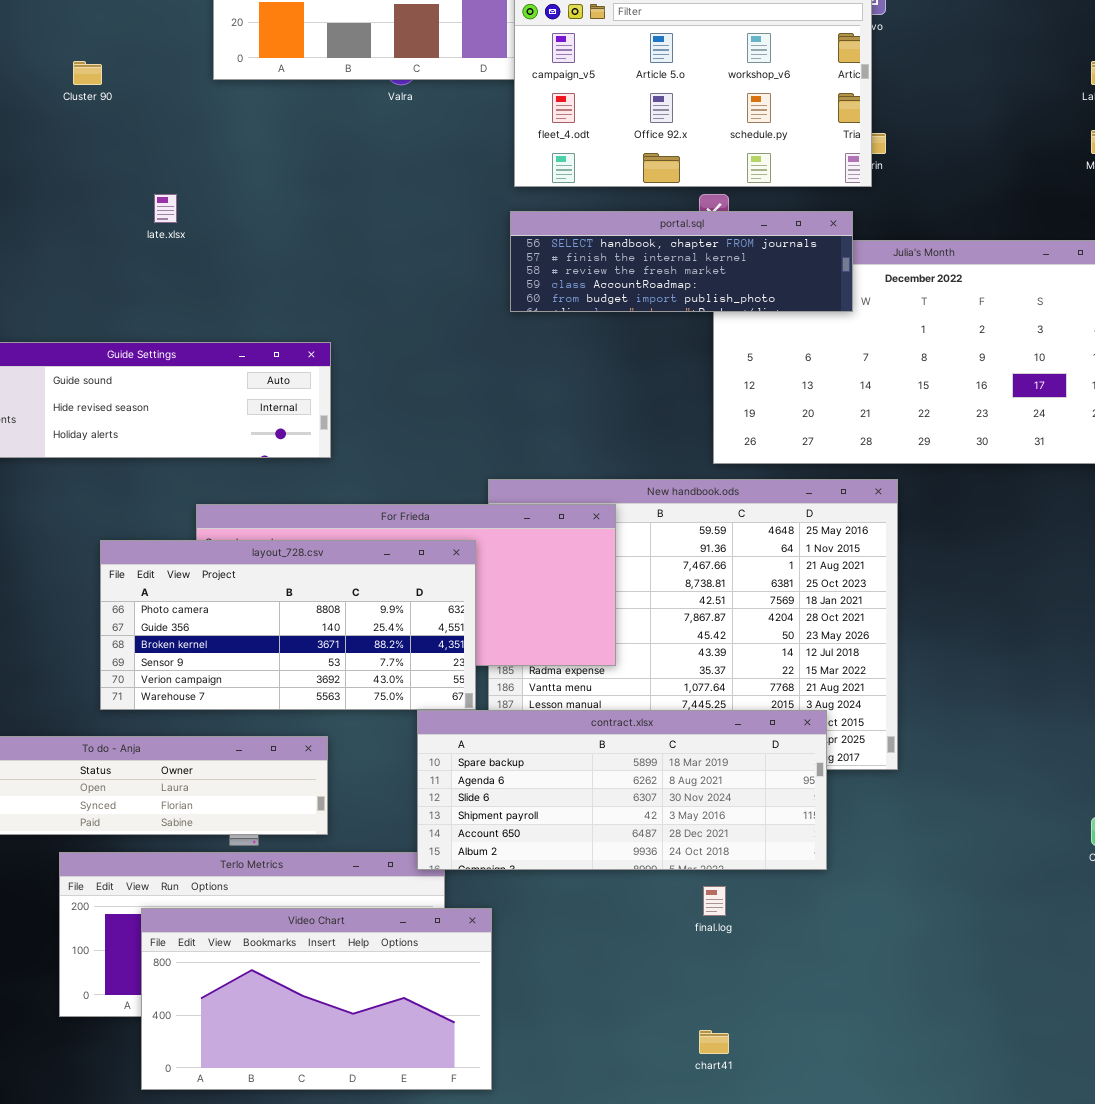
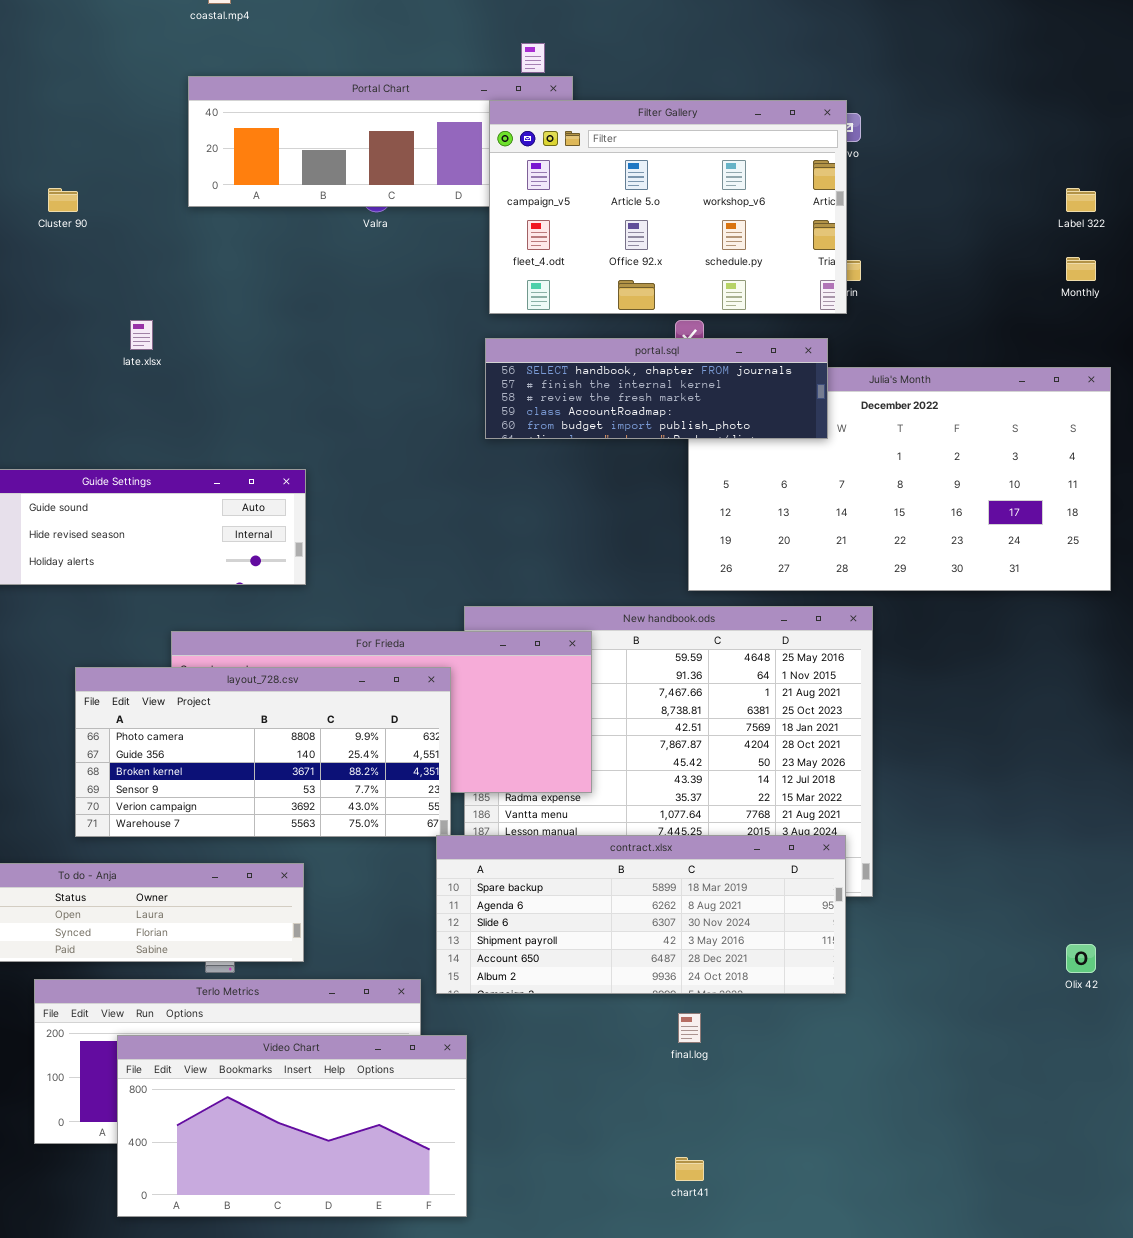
contract.xlsx: [417,710,827,870] -> [436,835,846,994], moved

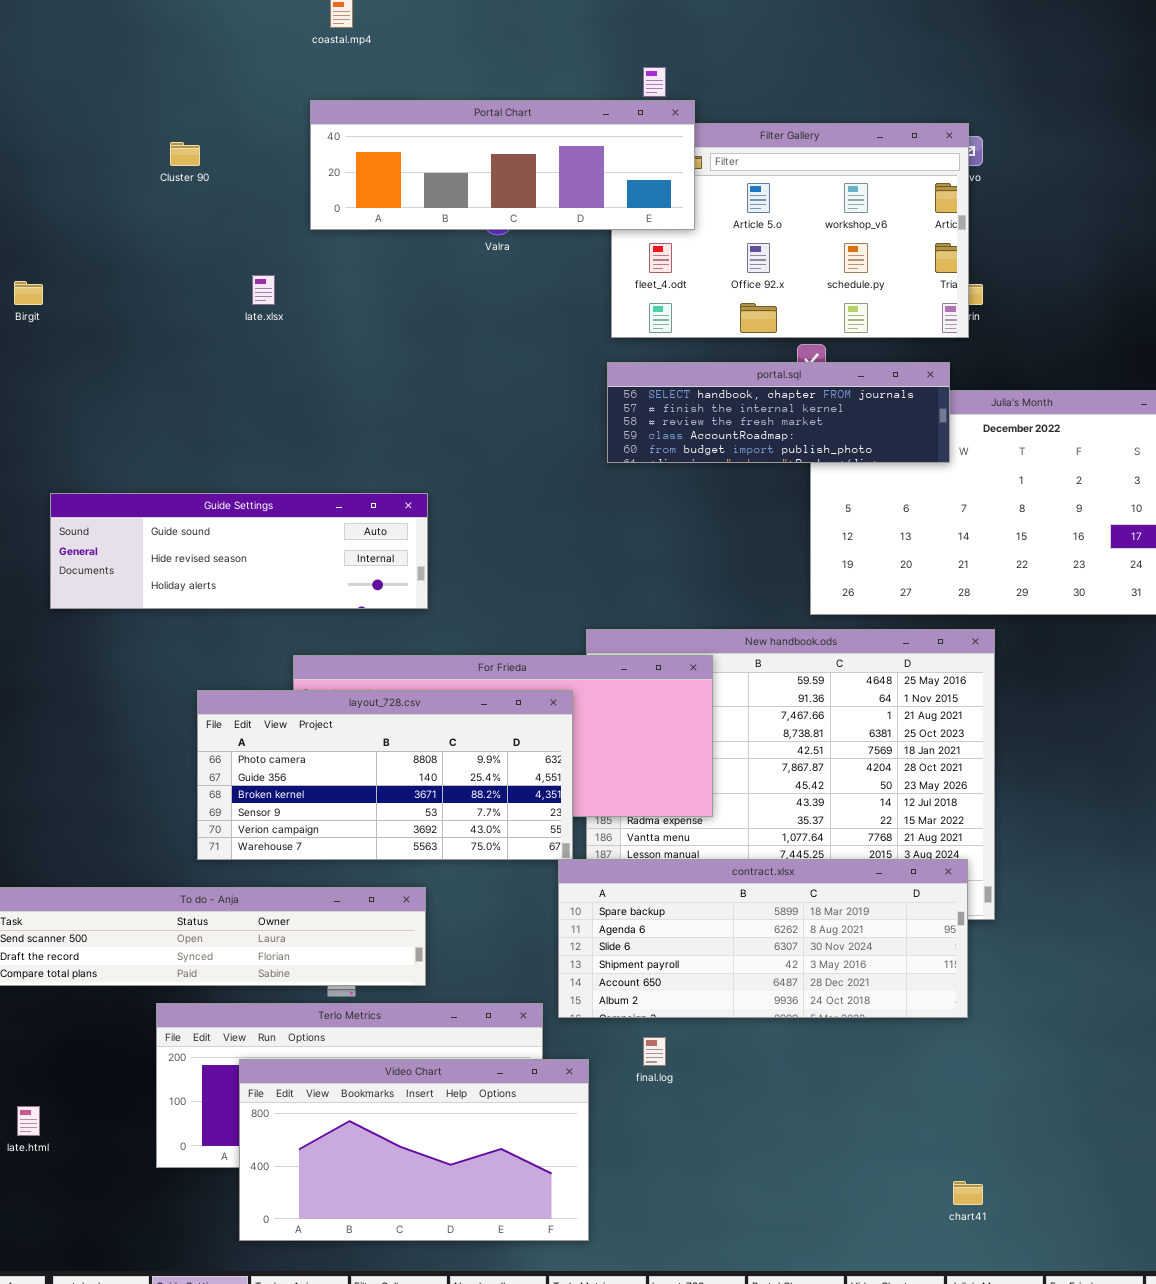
Portal Chart: [188,76,573,207] -> [310,100,695,230], raised
Cluster 90: [48,188,78,212] -> [170,142,200,166], moved
late.xlsx: [130,320,153,350] -> [252,275,275,305], moved
final.log: [678,1013,701,1043] -> [643,1037,666,1066], moved
chart41: [675,1157,704,1181] -> [953,1181,983,1205], moved

